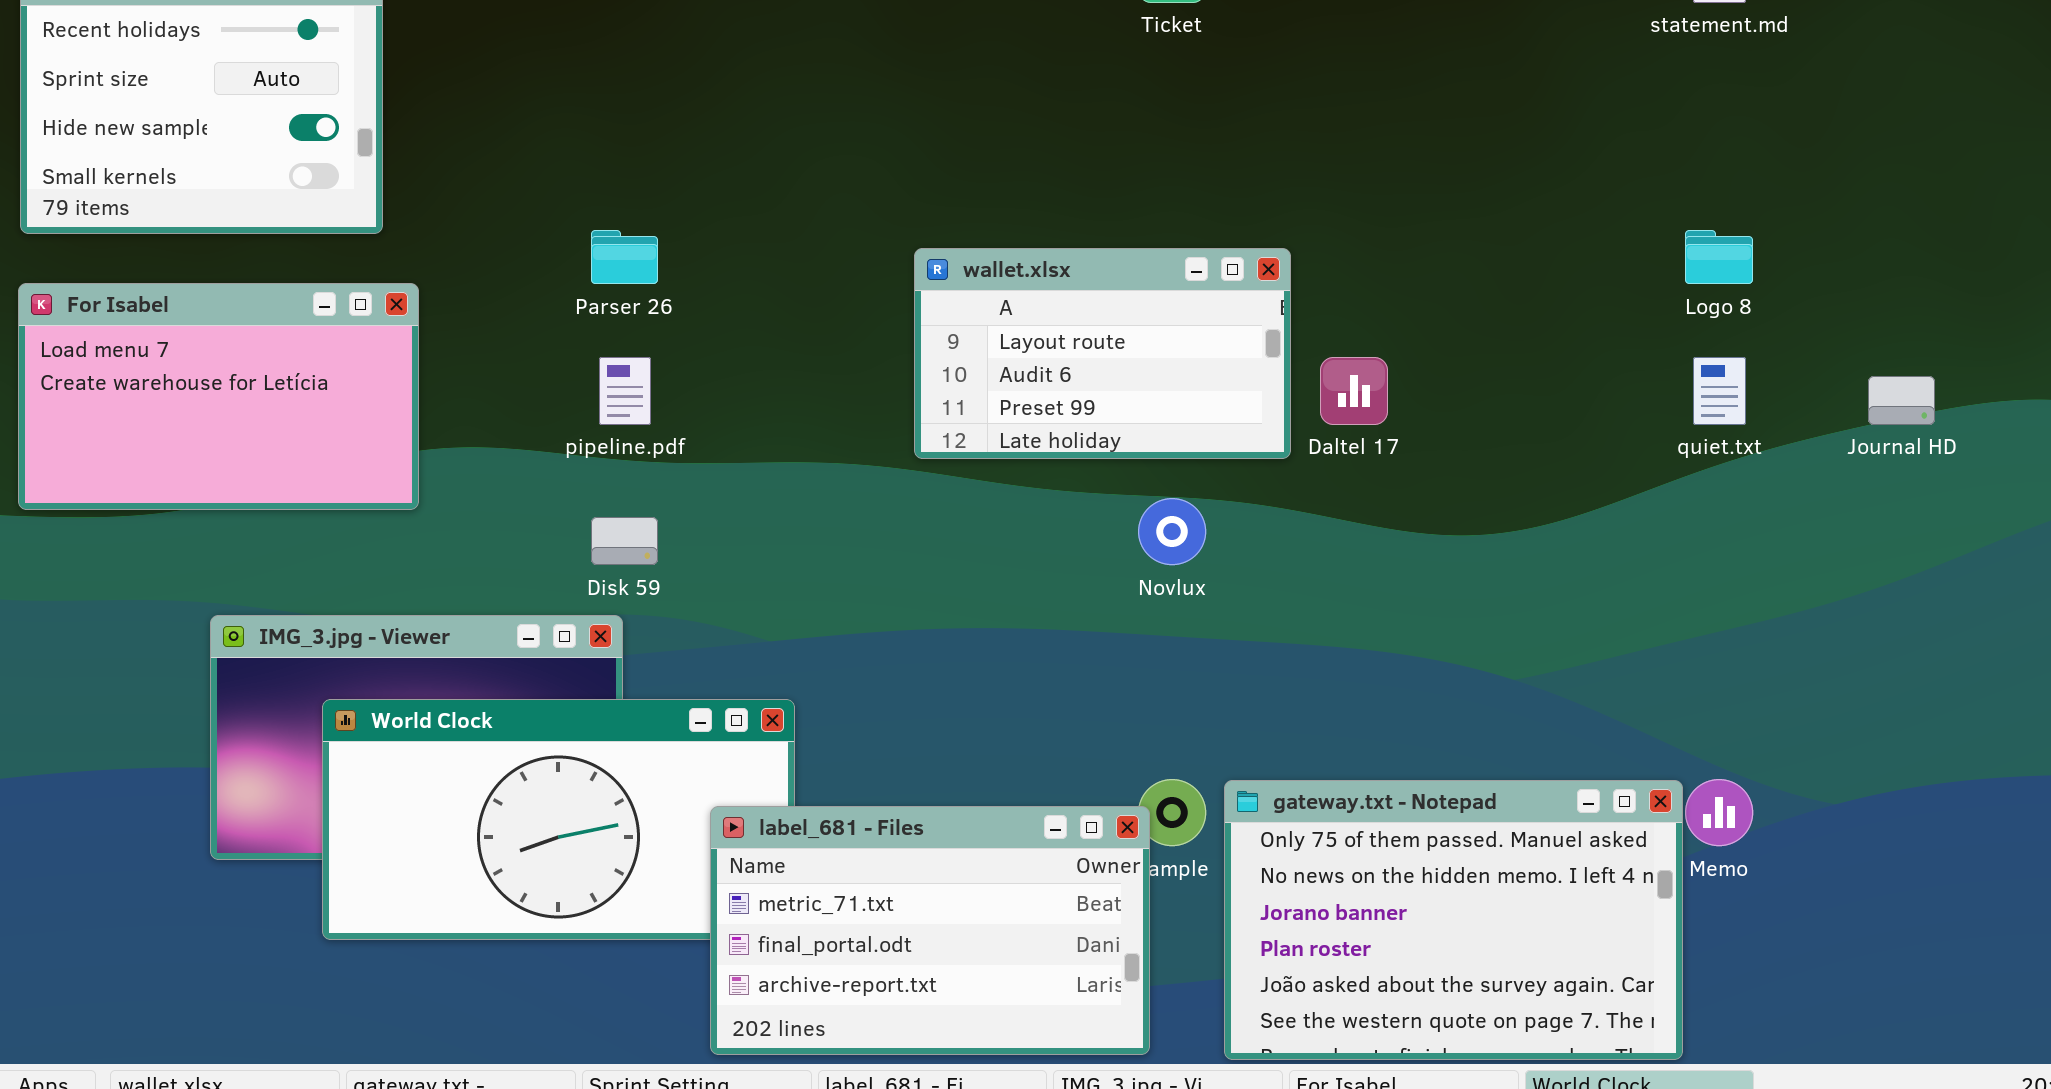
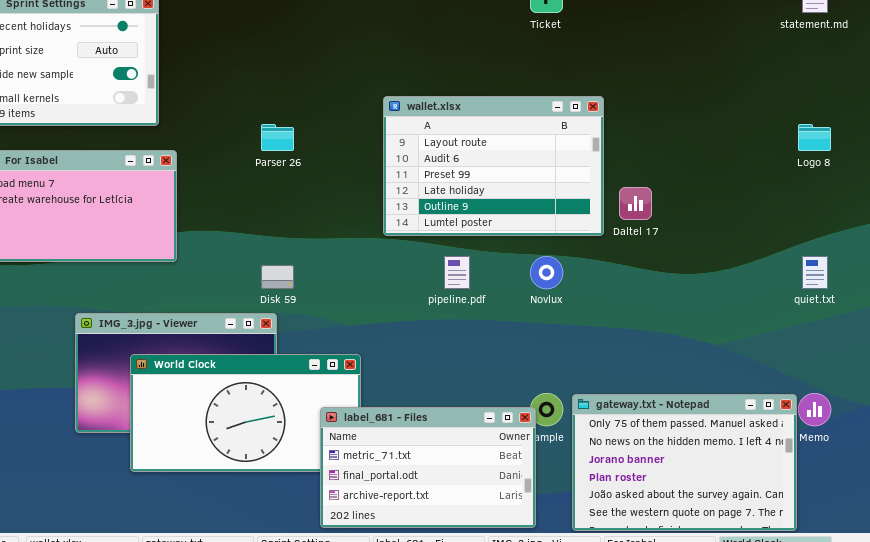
wallet.xlsx: [914,248,1291,459] -> [383,96,604,236], resized
pipeline.pdf: [599,357,651,425] -> [444,256,470,289], moved
quiet.txt: [1693,357,1746,425] -> [802,256,828,289], moved

